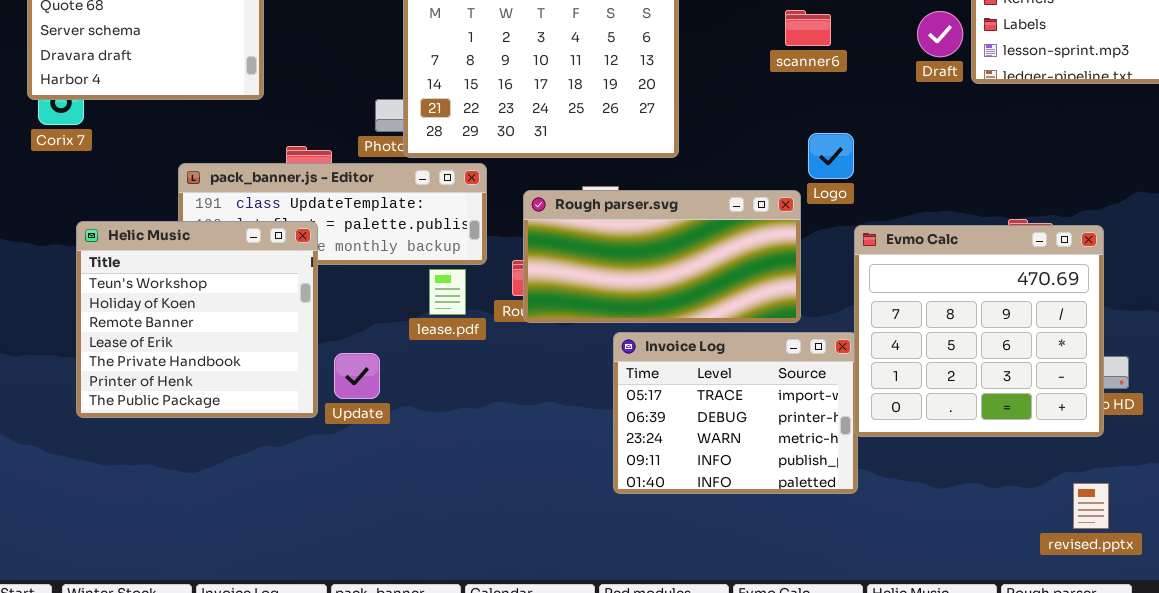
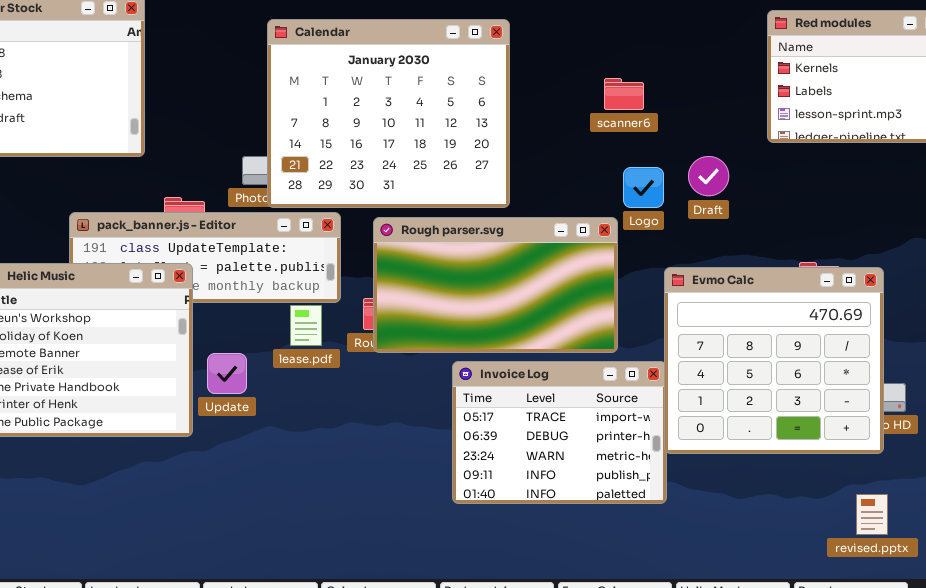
Draft: [917,11,963,57] -> [688,156,729,196], moved
Logo: [808,133,854,179] -> [623,167,664,208], moved
Rough parser.svg: [523,190,801,323] -> [373,217,618,353], resized
Update: [334,353,380,399] -> [207,353,247,394], moved

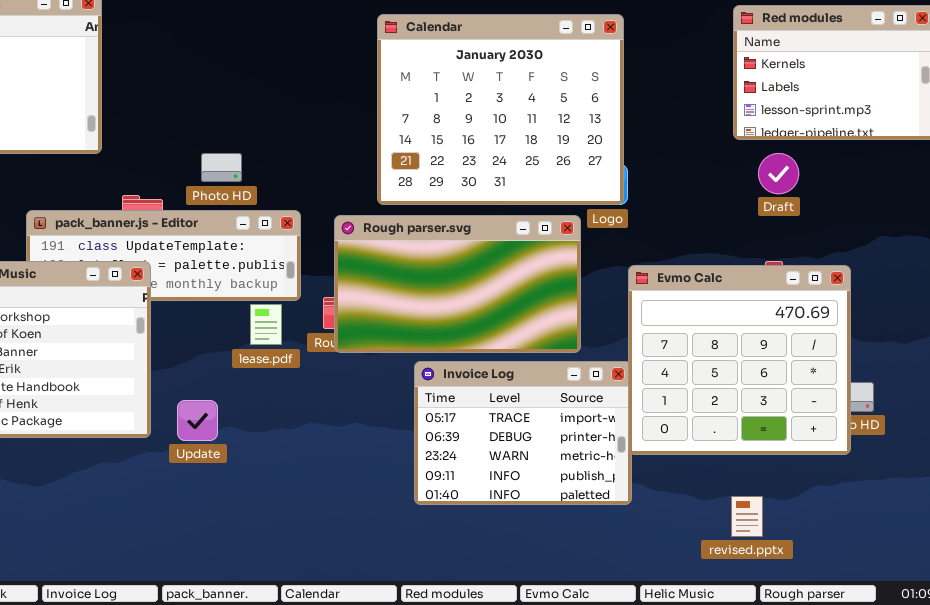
Calendar: [267,19,510,208] -> [377,14,624,205], moved
Draft: [688,156,729,196] -> [758,153,799,194], moved
Update: [207,353,247,394] -> [177,400,218,441], moved
revised.pptx: [856,494,888,535] -> [731,496,763,537], moved

